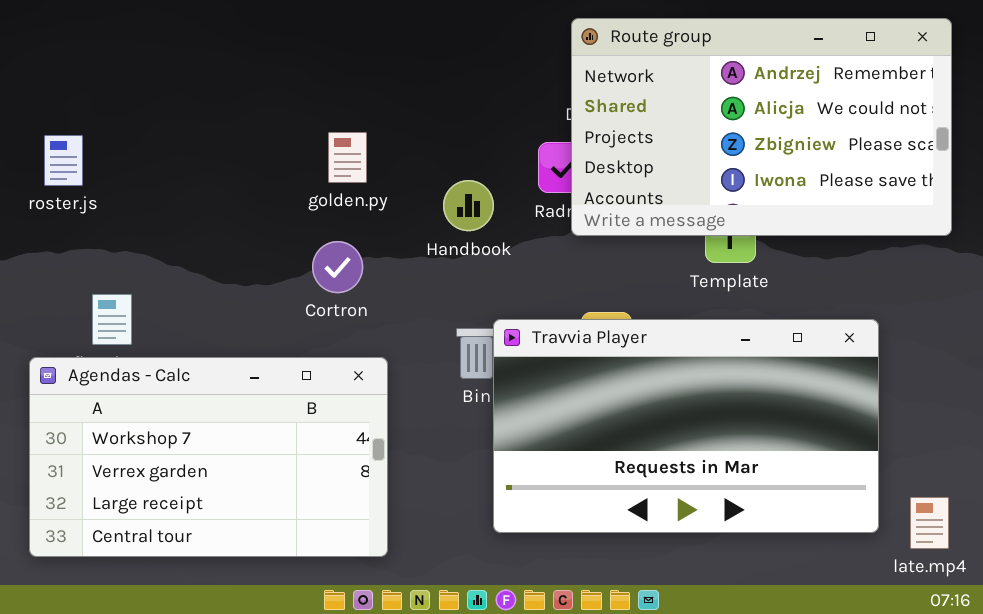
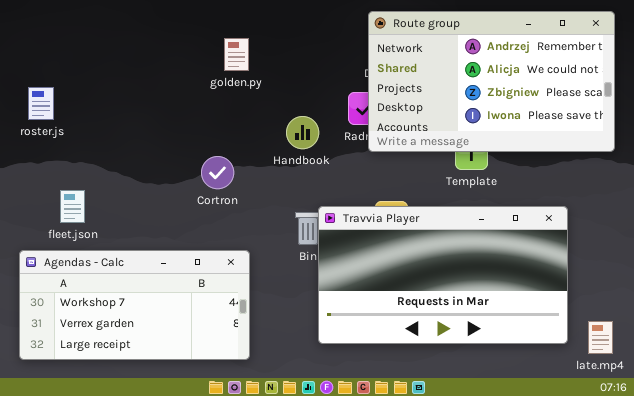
golden.py: [328,132,367,183] -> [224,38,249,71], moved
Agendas - Calc: [29,357,388,557] -> [19,250,250,360], resized

